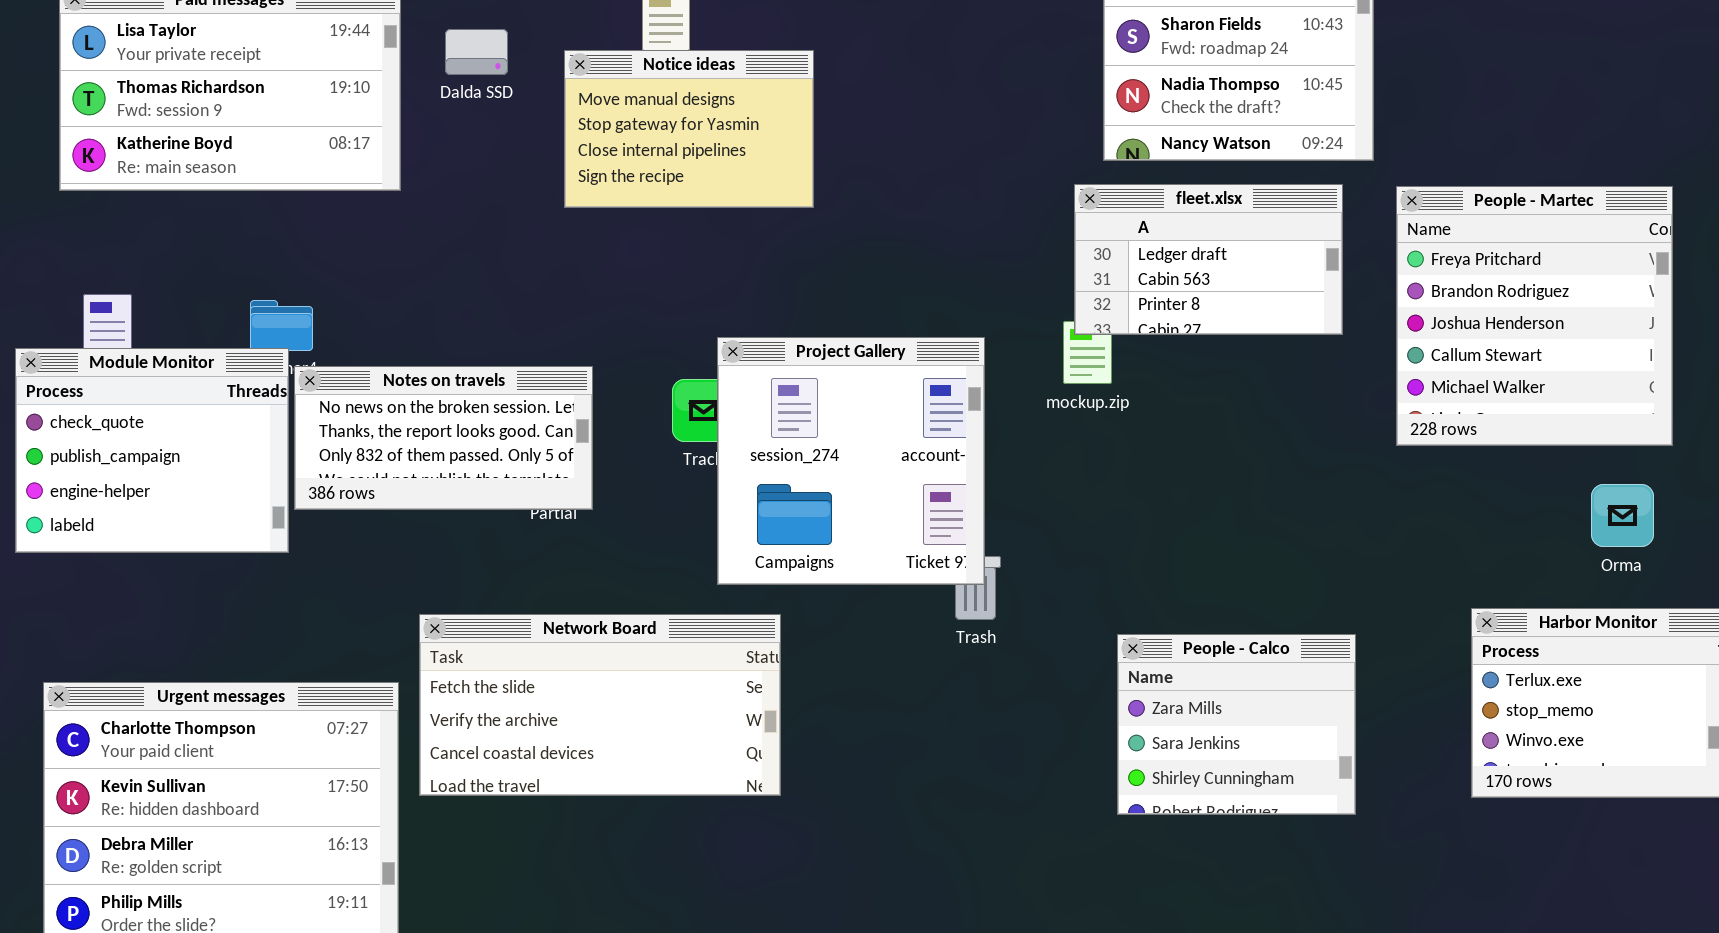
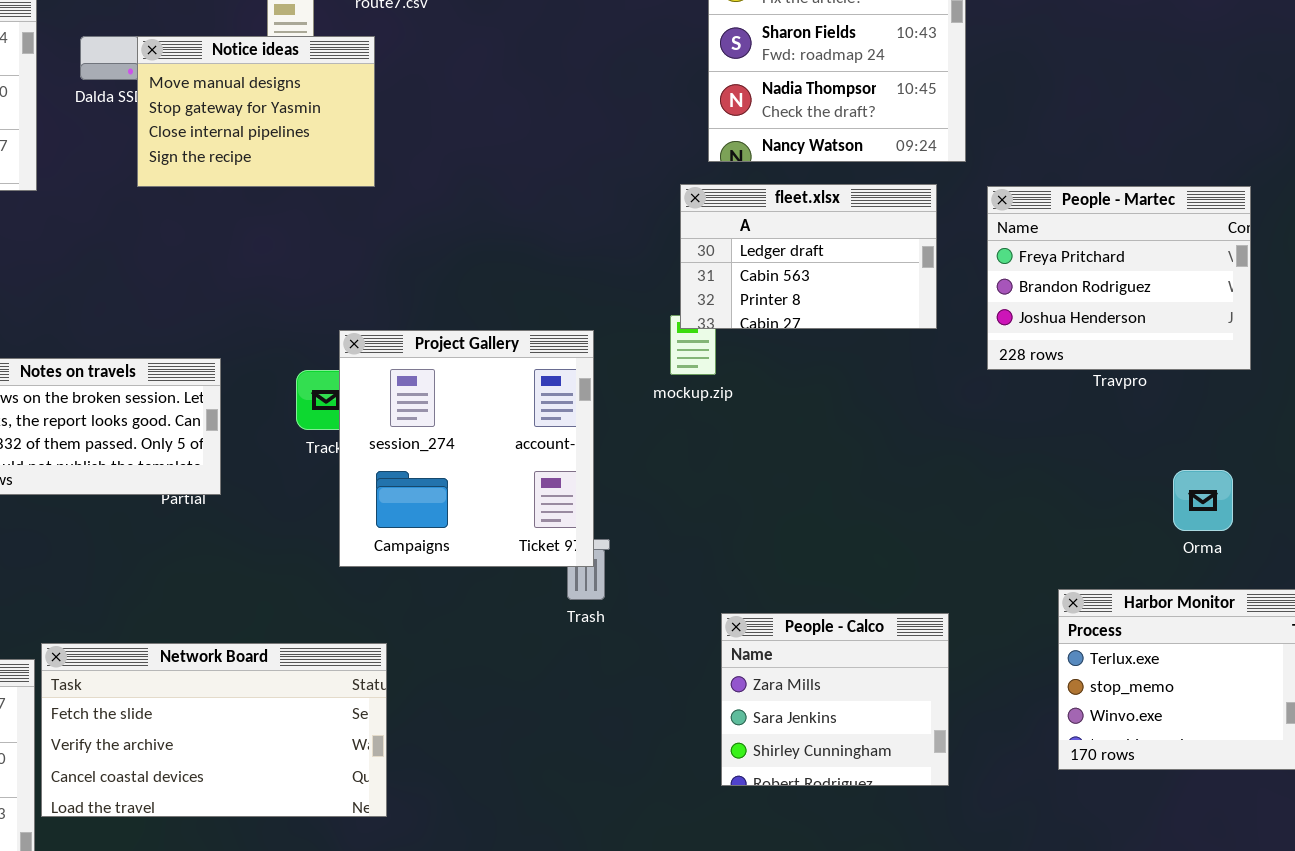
Notice ideas: [564,50,814,208] -> [137,36,375,187], moved
People - Martec: [1396,186,1673,446] -> [987,186,1251,370], resized
Network Board: [419,614,781,796] -> [41,643,387,817], moved

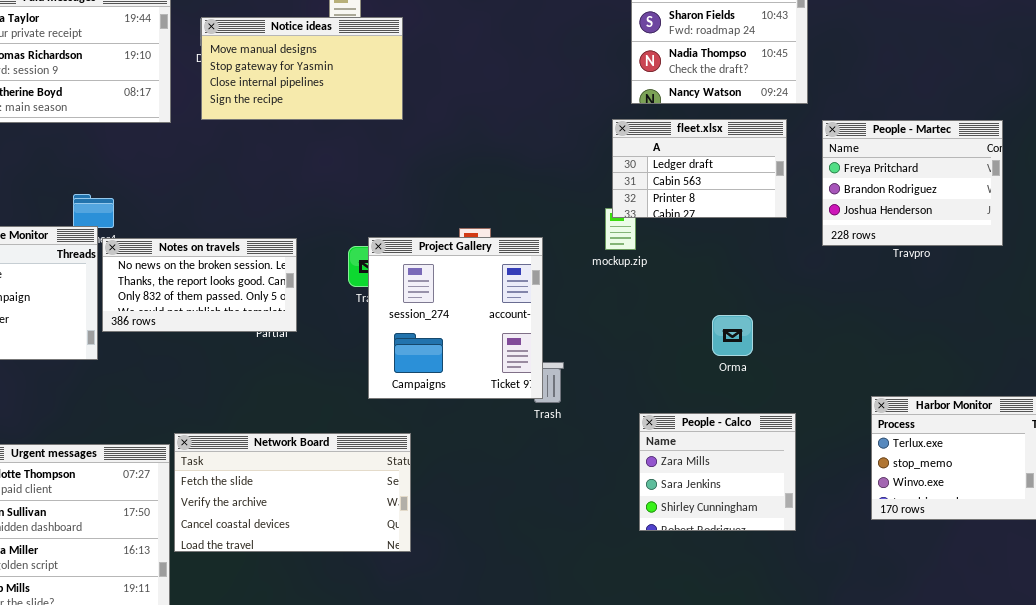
Notice ideas: [137,36,375,187] -> [201,17,403,120], resized
Project Gallery: [339,330,594,567] -> [368,237,543,399], moved
Orma: [1173,470,1233,531] -> [712,315,753,356], moved

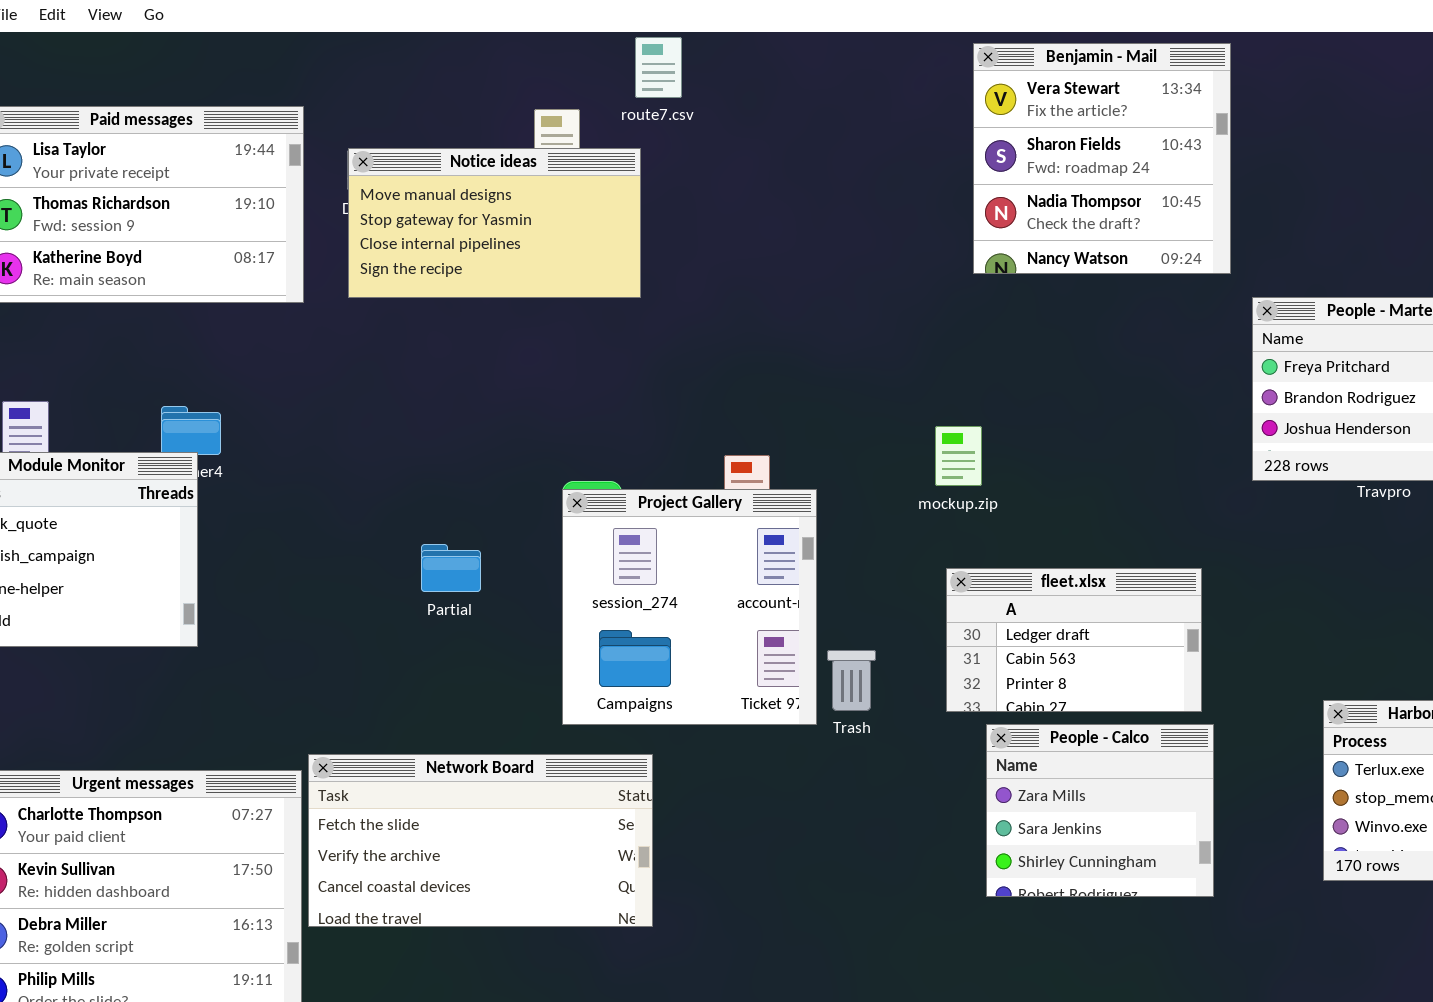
fleet.xlsx: [612,119,787,218] -> [946,568,1202,712], moved
Project Gallery: [368,237,543,399] -> [562,489,817,725], moved
Notes on travels: [102,238,297,332] -> none, closed

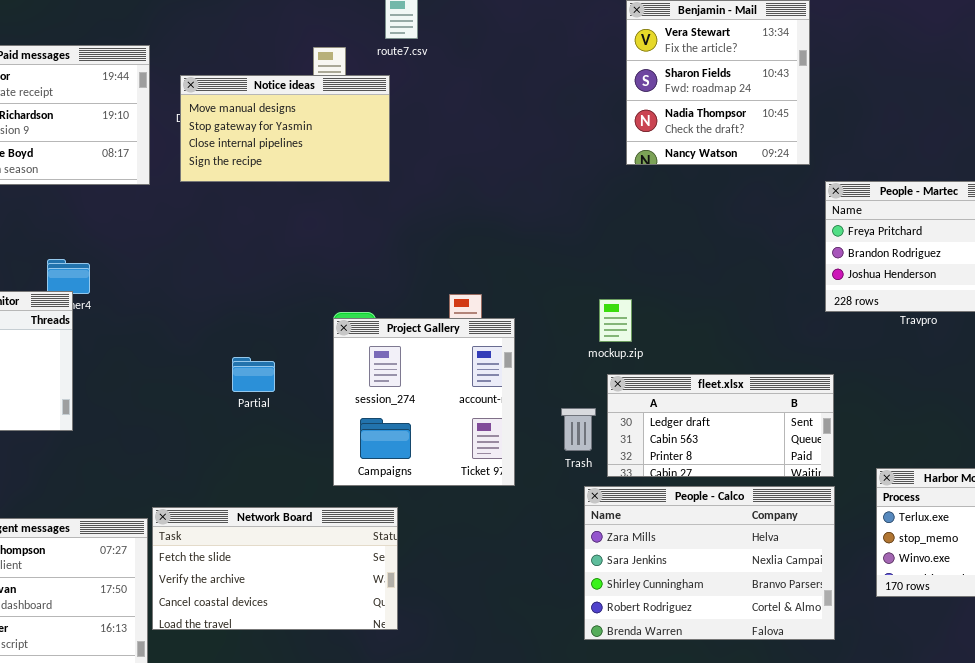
mockup.zip: [935,426,982,486] -> [599,299,632,342], moved
fleet.xlsx: [946,568,1202,712] -> [607,374,834,477], resized
Trash: [827,650,876,711] -> [561,408,596,451], moved
People - Calco: [986,724,1214,897] -> [584,486,835,640], moved, resized

